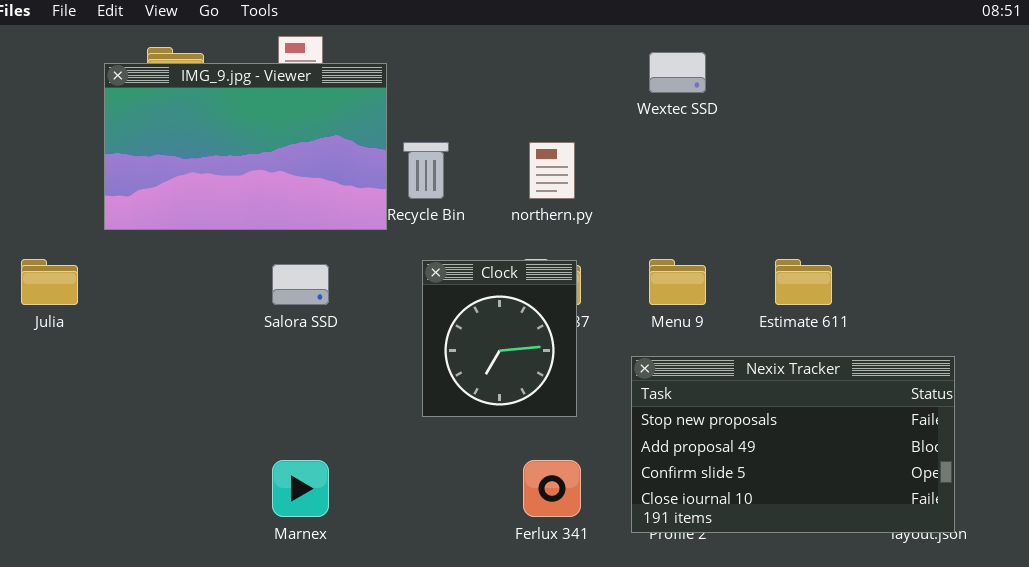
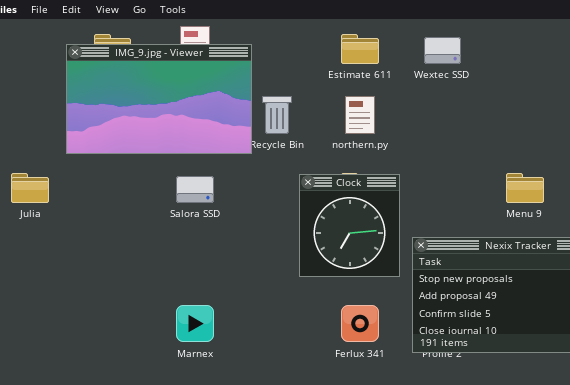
Menu 9: [649,259,706,305] -> [506,173,544,203], moved
Estimate 611: [775,259,832,305] -> [341,34,379,64], moved
Clock: [422,260,577,417] -> [299,174,400,277], moved

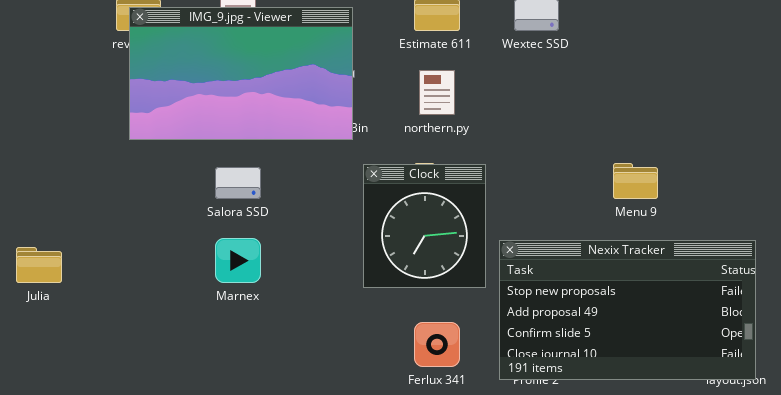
IMG_9.jpg - Viewer: [66,44,252,154] -> [129,7,353,140], moved
Julia: [11,173,49,203] -> [16,247,62,283], moved
Marnex: [176,305,214,342] -> [215,238,261,283], moved

